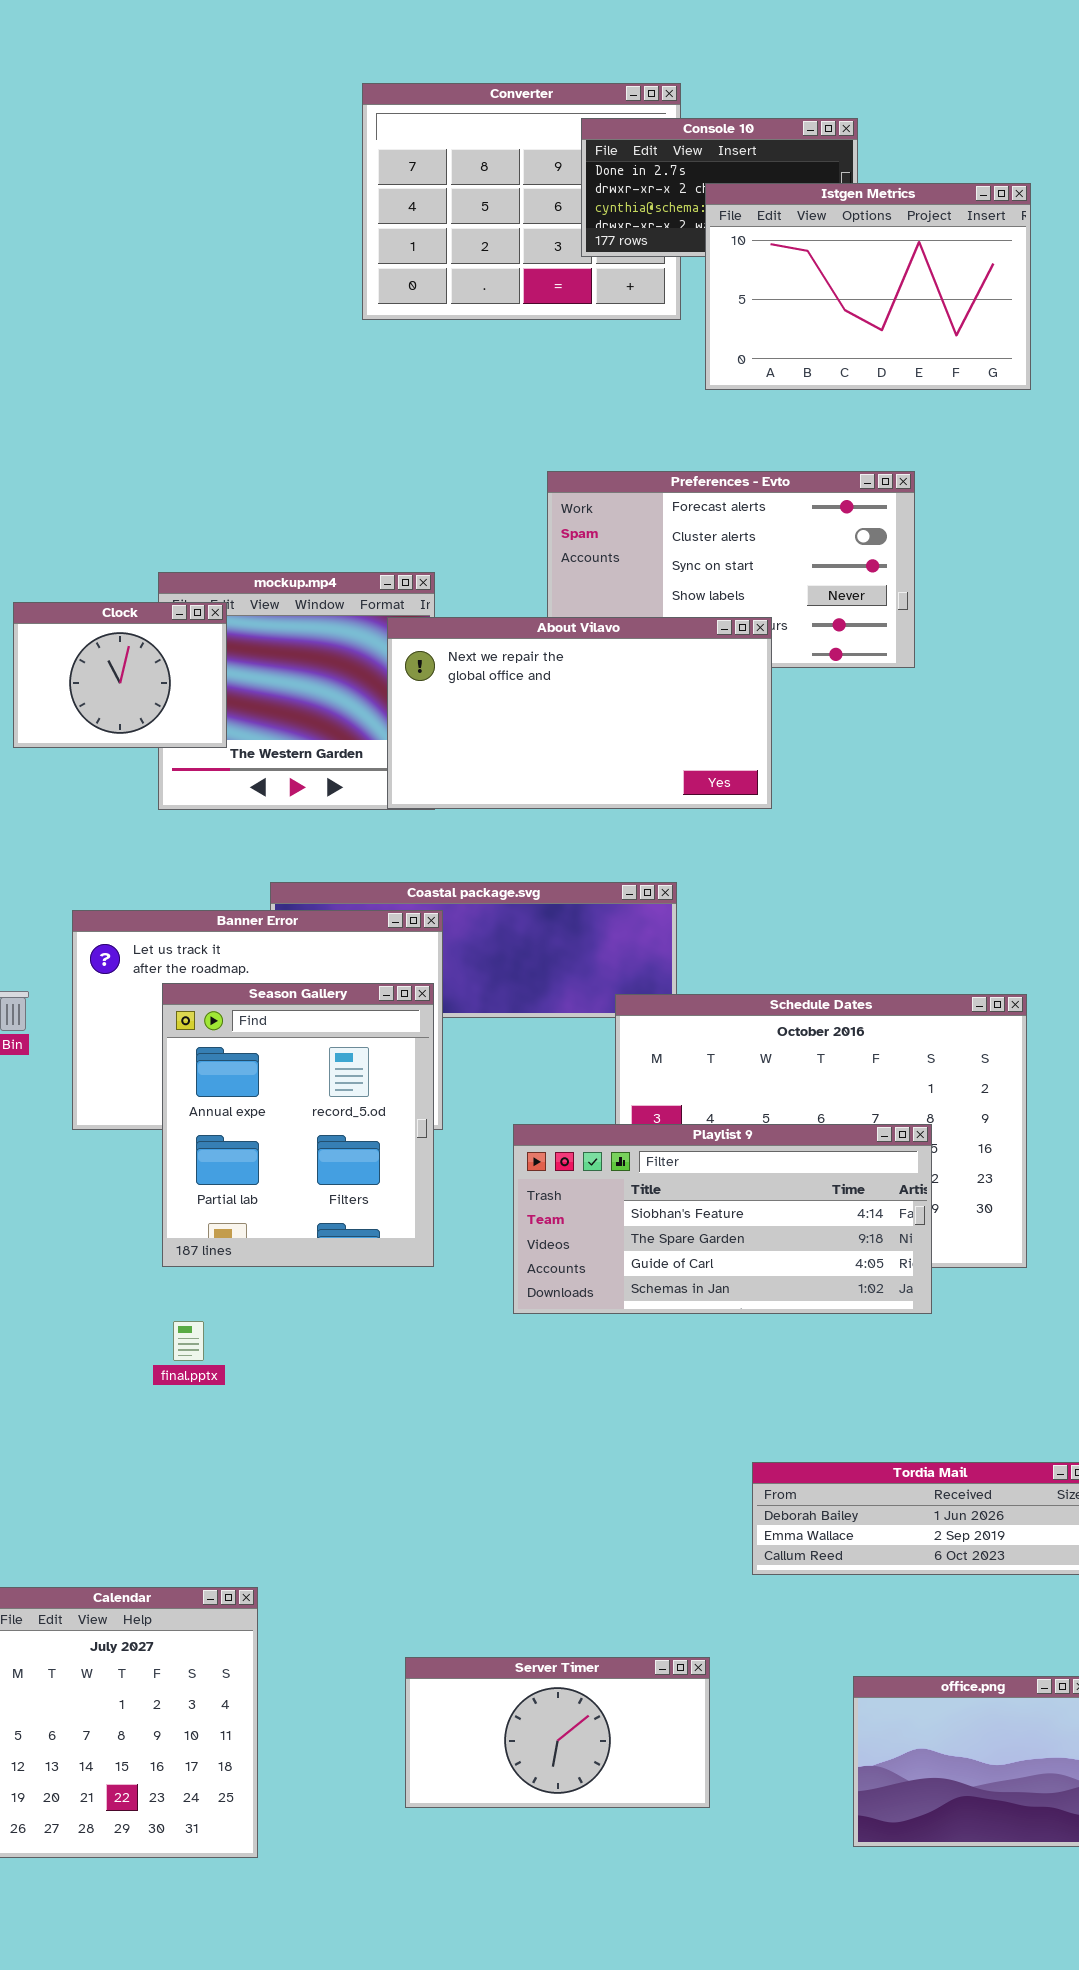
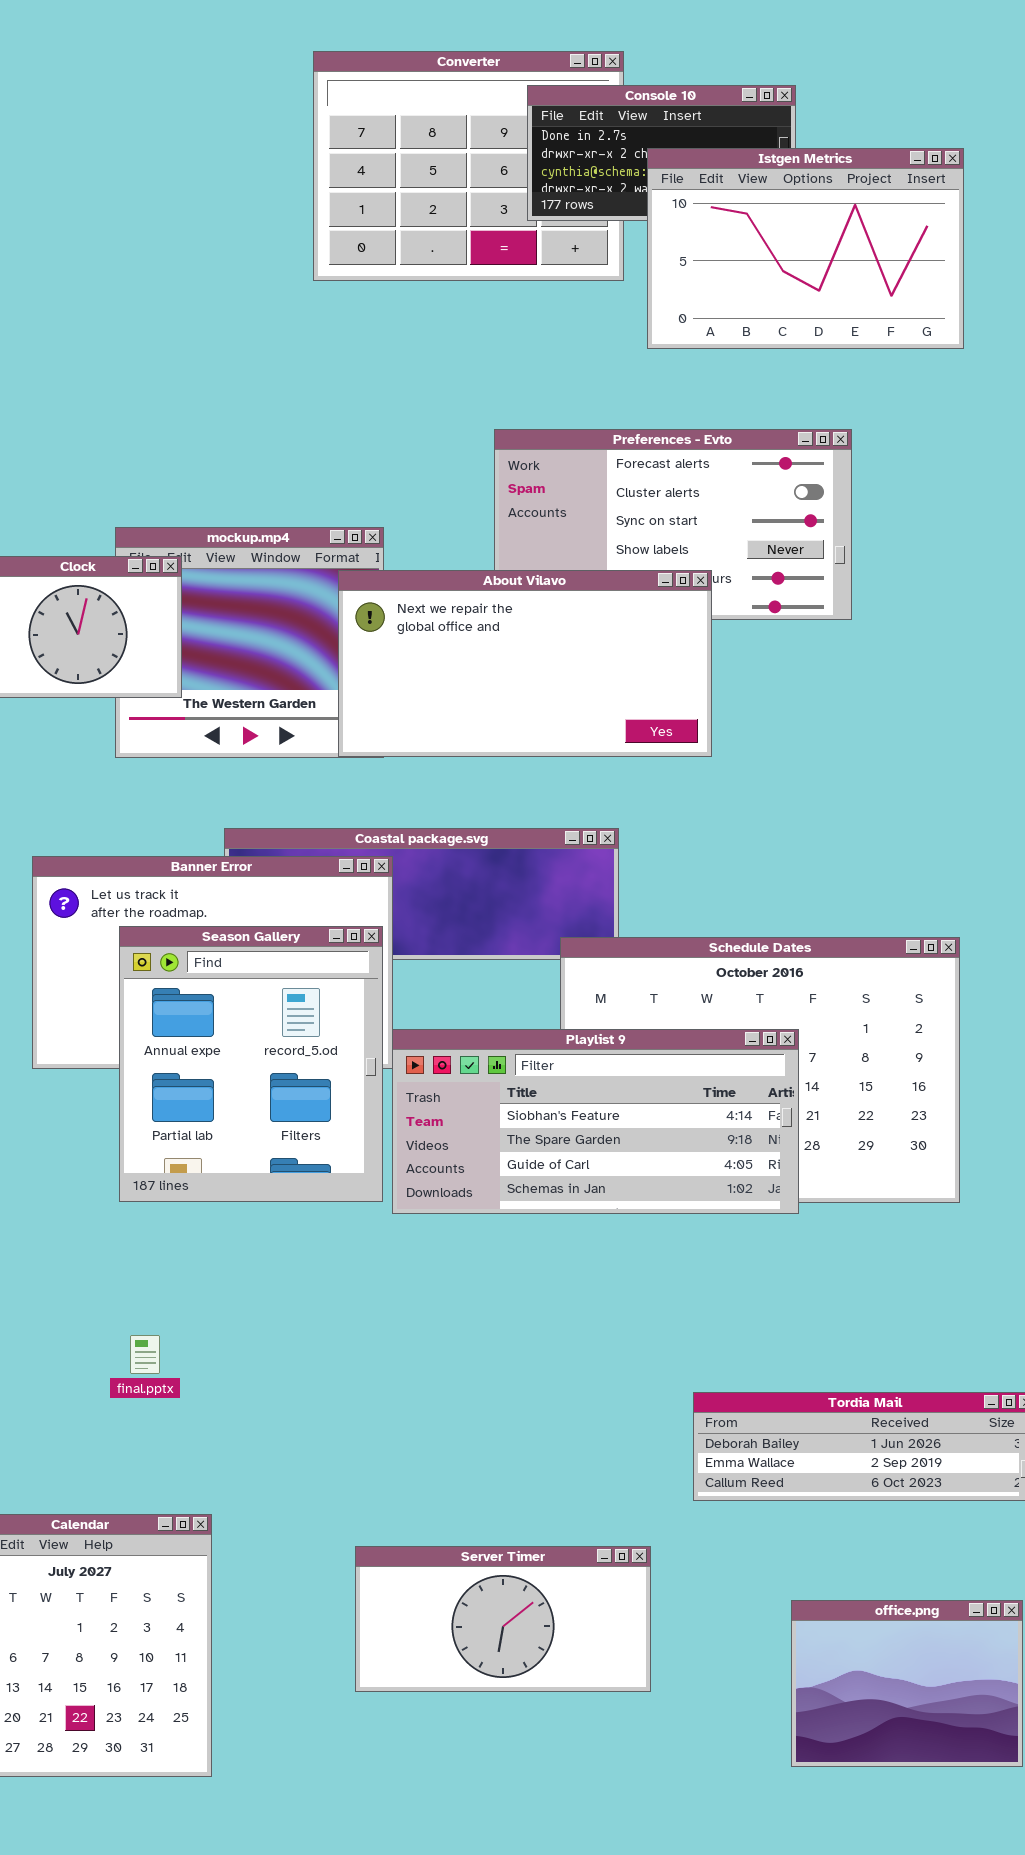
Playlist 9: [513,1124,932,1314] -> [392,1029,799,1214], moved
final.pptx: [173,1321,204,1361] -> [130,1335,160,1374], moved
Server Timer: [405,1657,710,1808] -> [355,1546,651,1692], moved

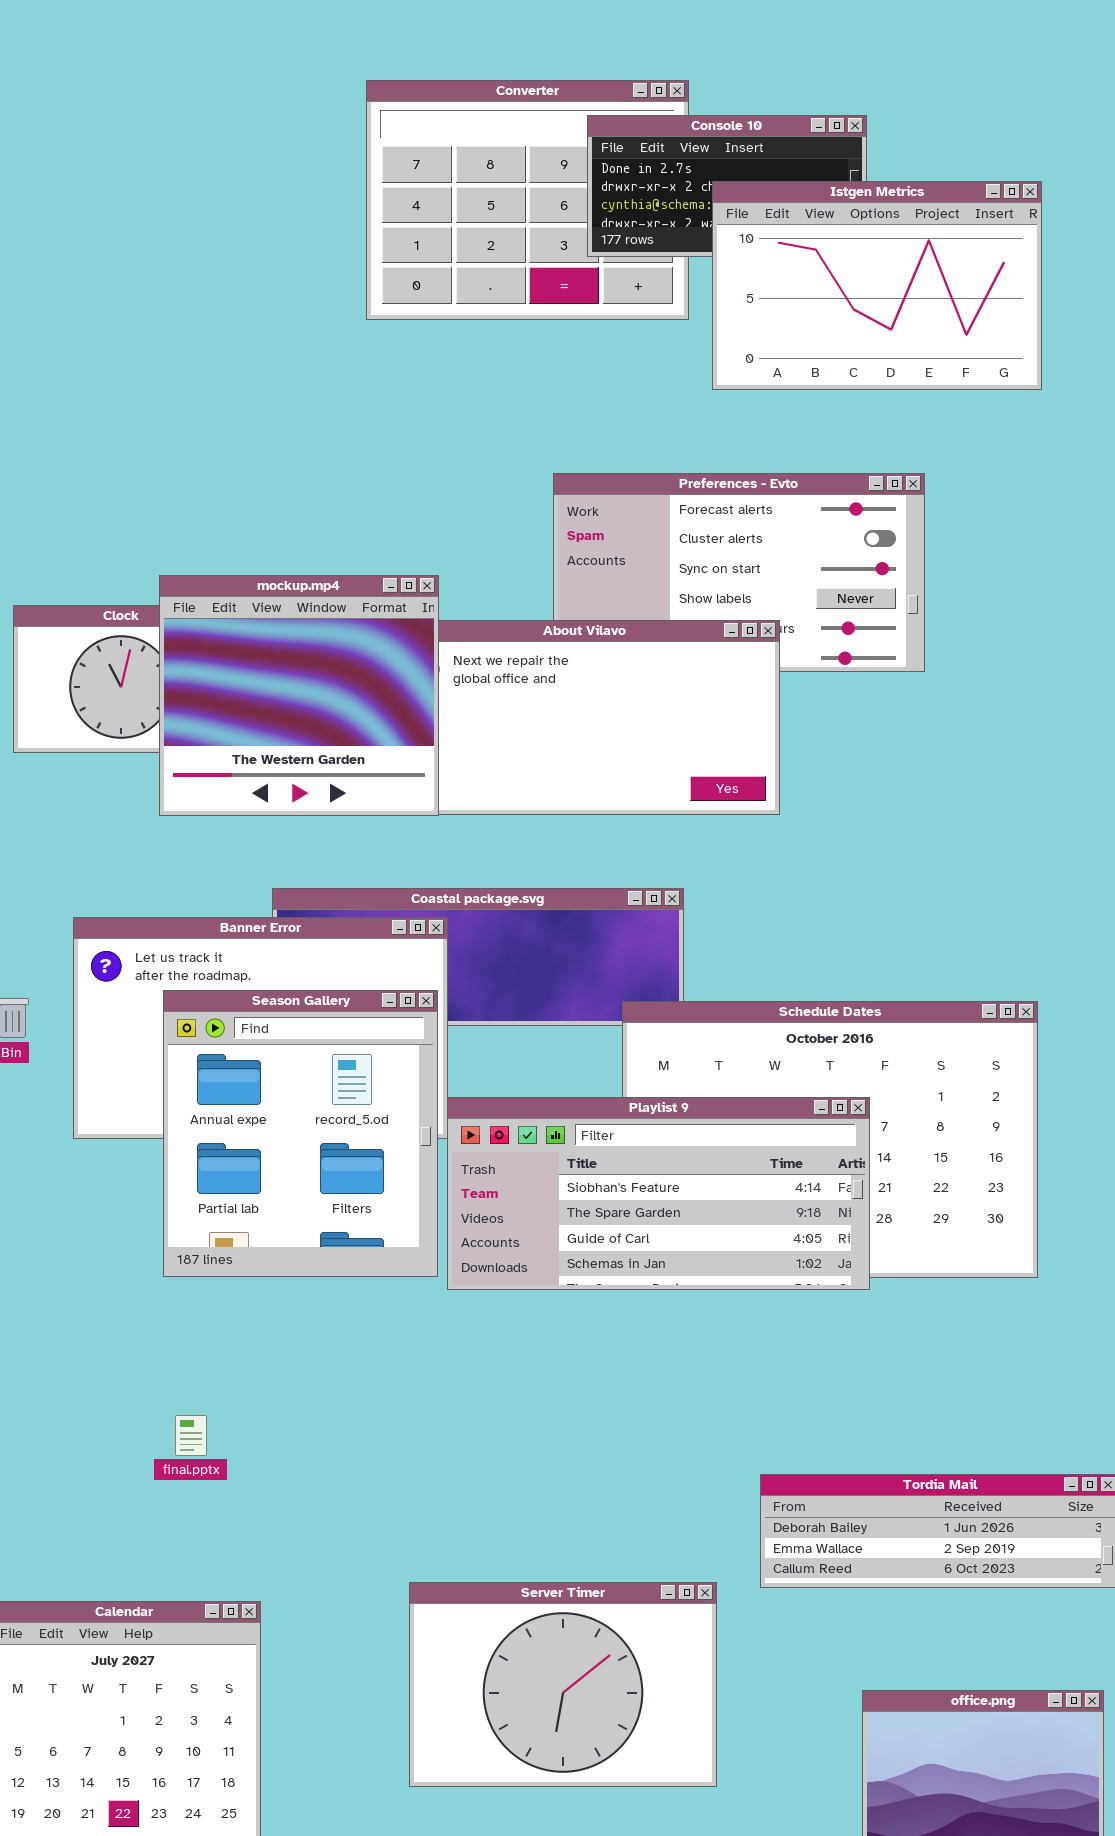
mockup.mp4: [115,527,384,758] -> [159,575,439,816], raised
Server Timer: [355,1546,651,1692] -> [409,1582,717,1787], resized

